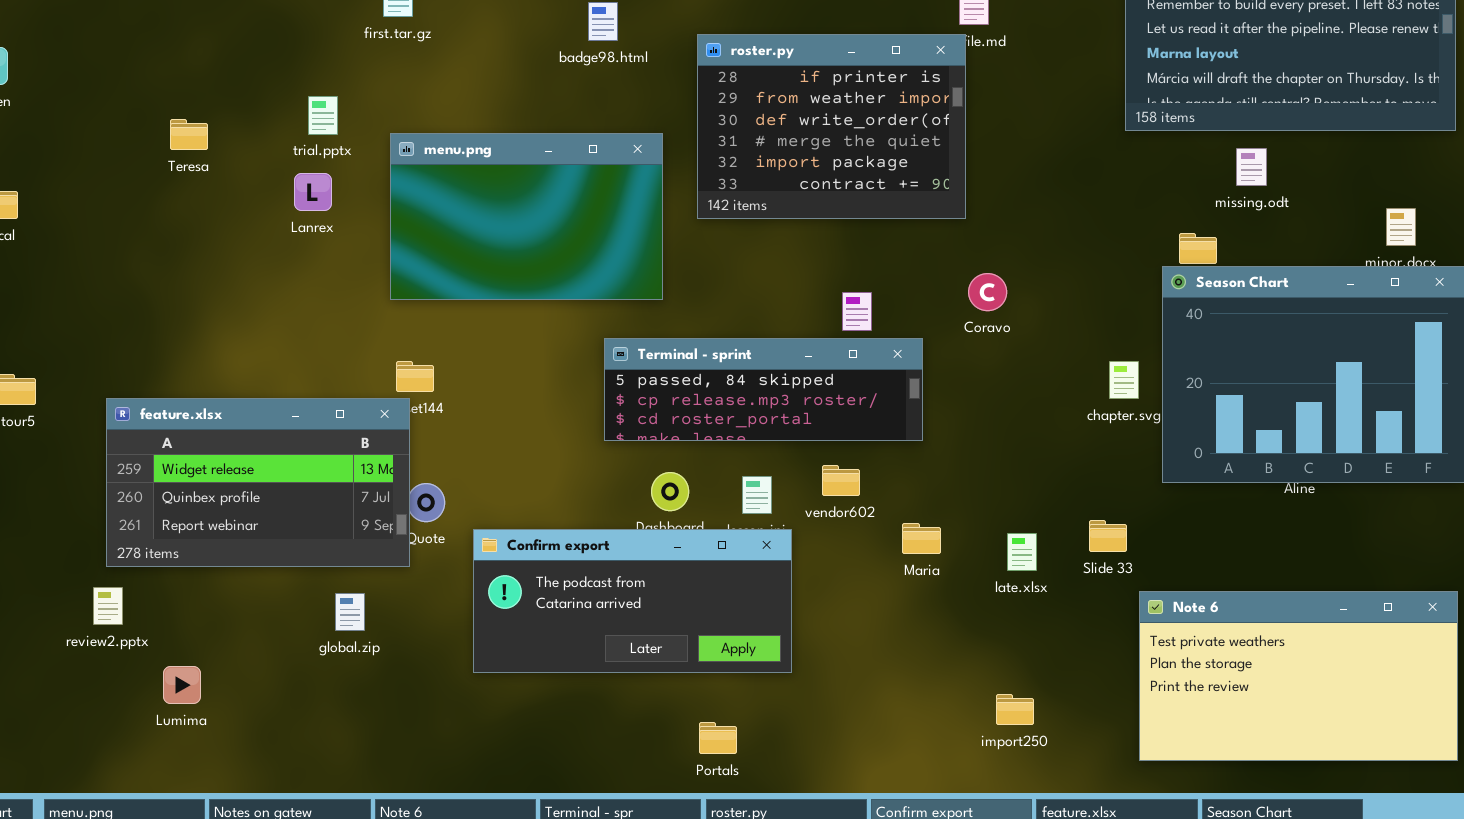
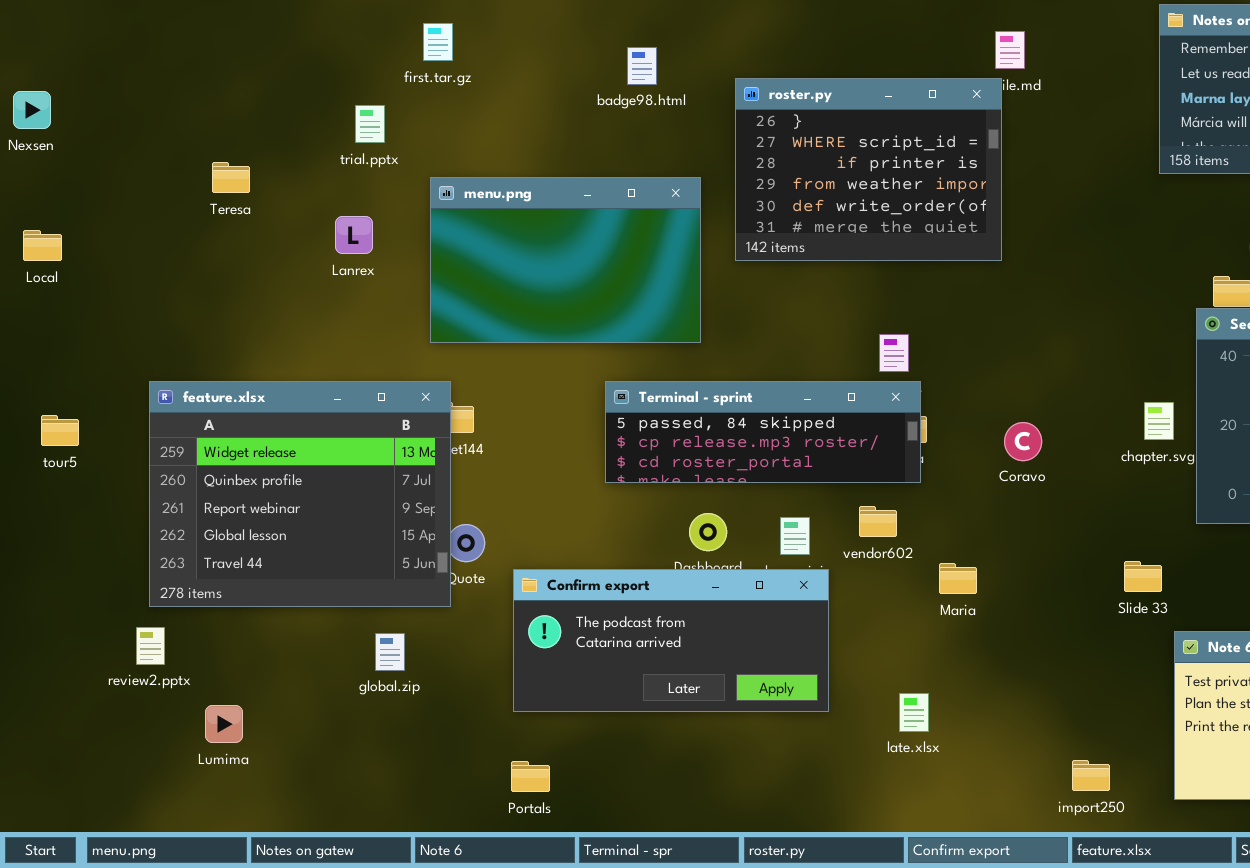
roster.py: [697,34,966,219] -> [735,78,1002,261], scrolled up 2 rows
trial.pptx: [308,96,338,135] -> [355,105,385,143], moved
Coravo: [968,273,1007,311] -> [1004,422,1042,461], moved
Terminal - sprint: [604,338,923,441] -> [605,381,921,483], moved
feature.xlsx: [106,398,410,567] -> [149,381,451,607], resized
late.xlsx: [1007,533,1037,571] -> [899,693,929,732], moved
import250: [996,694,1034,725] -> [1072,760,1110,791], moved
Portals: [699,722,737,754] -> [511,761,550,792], moved

